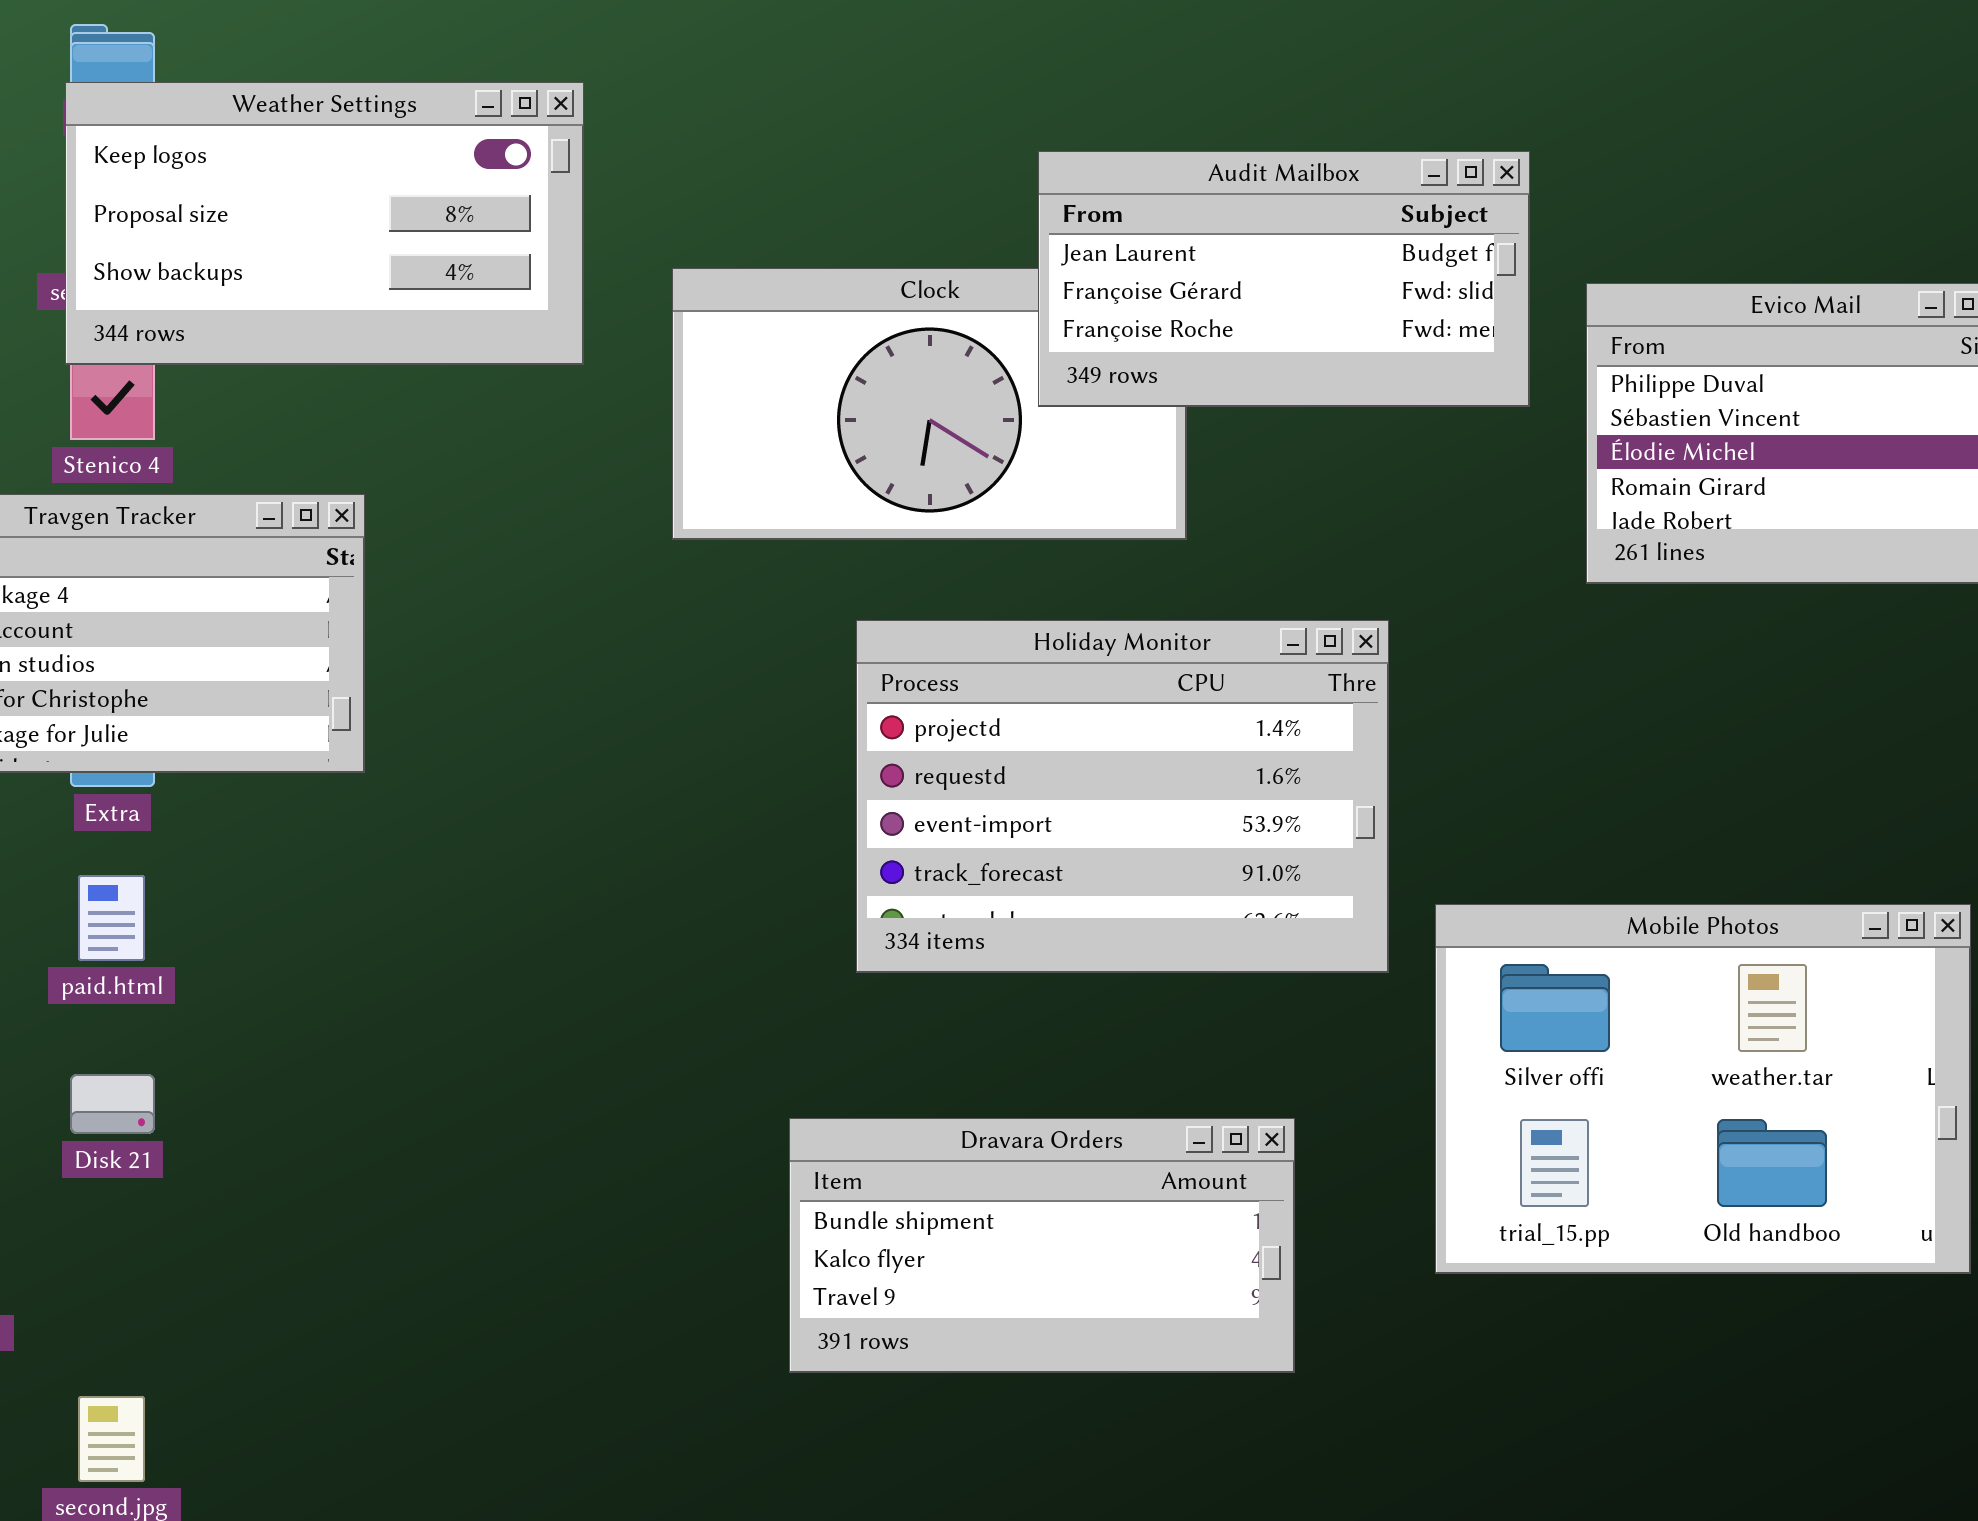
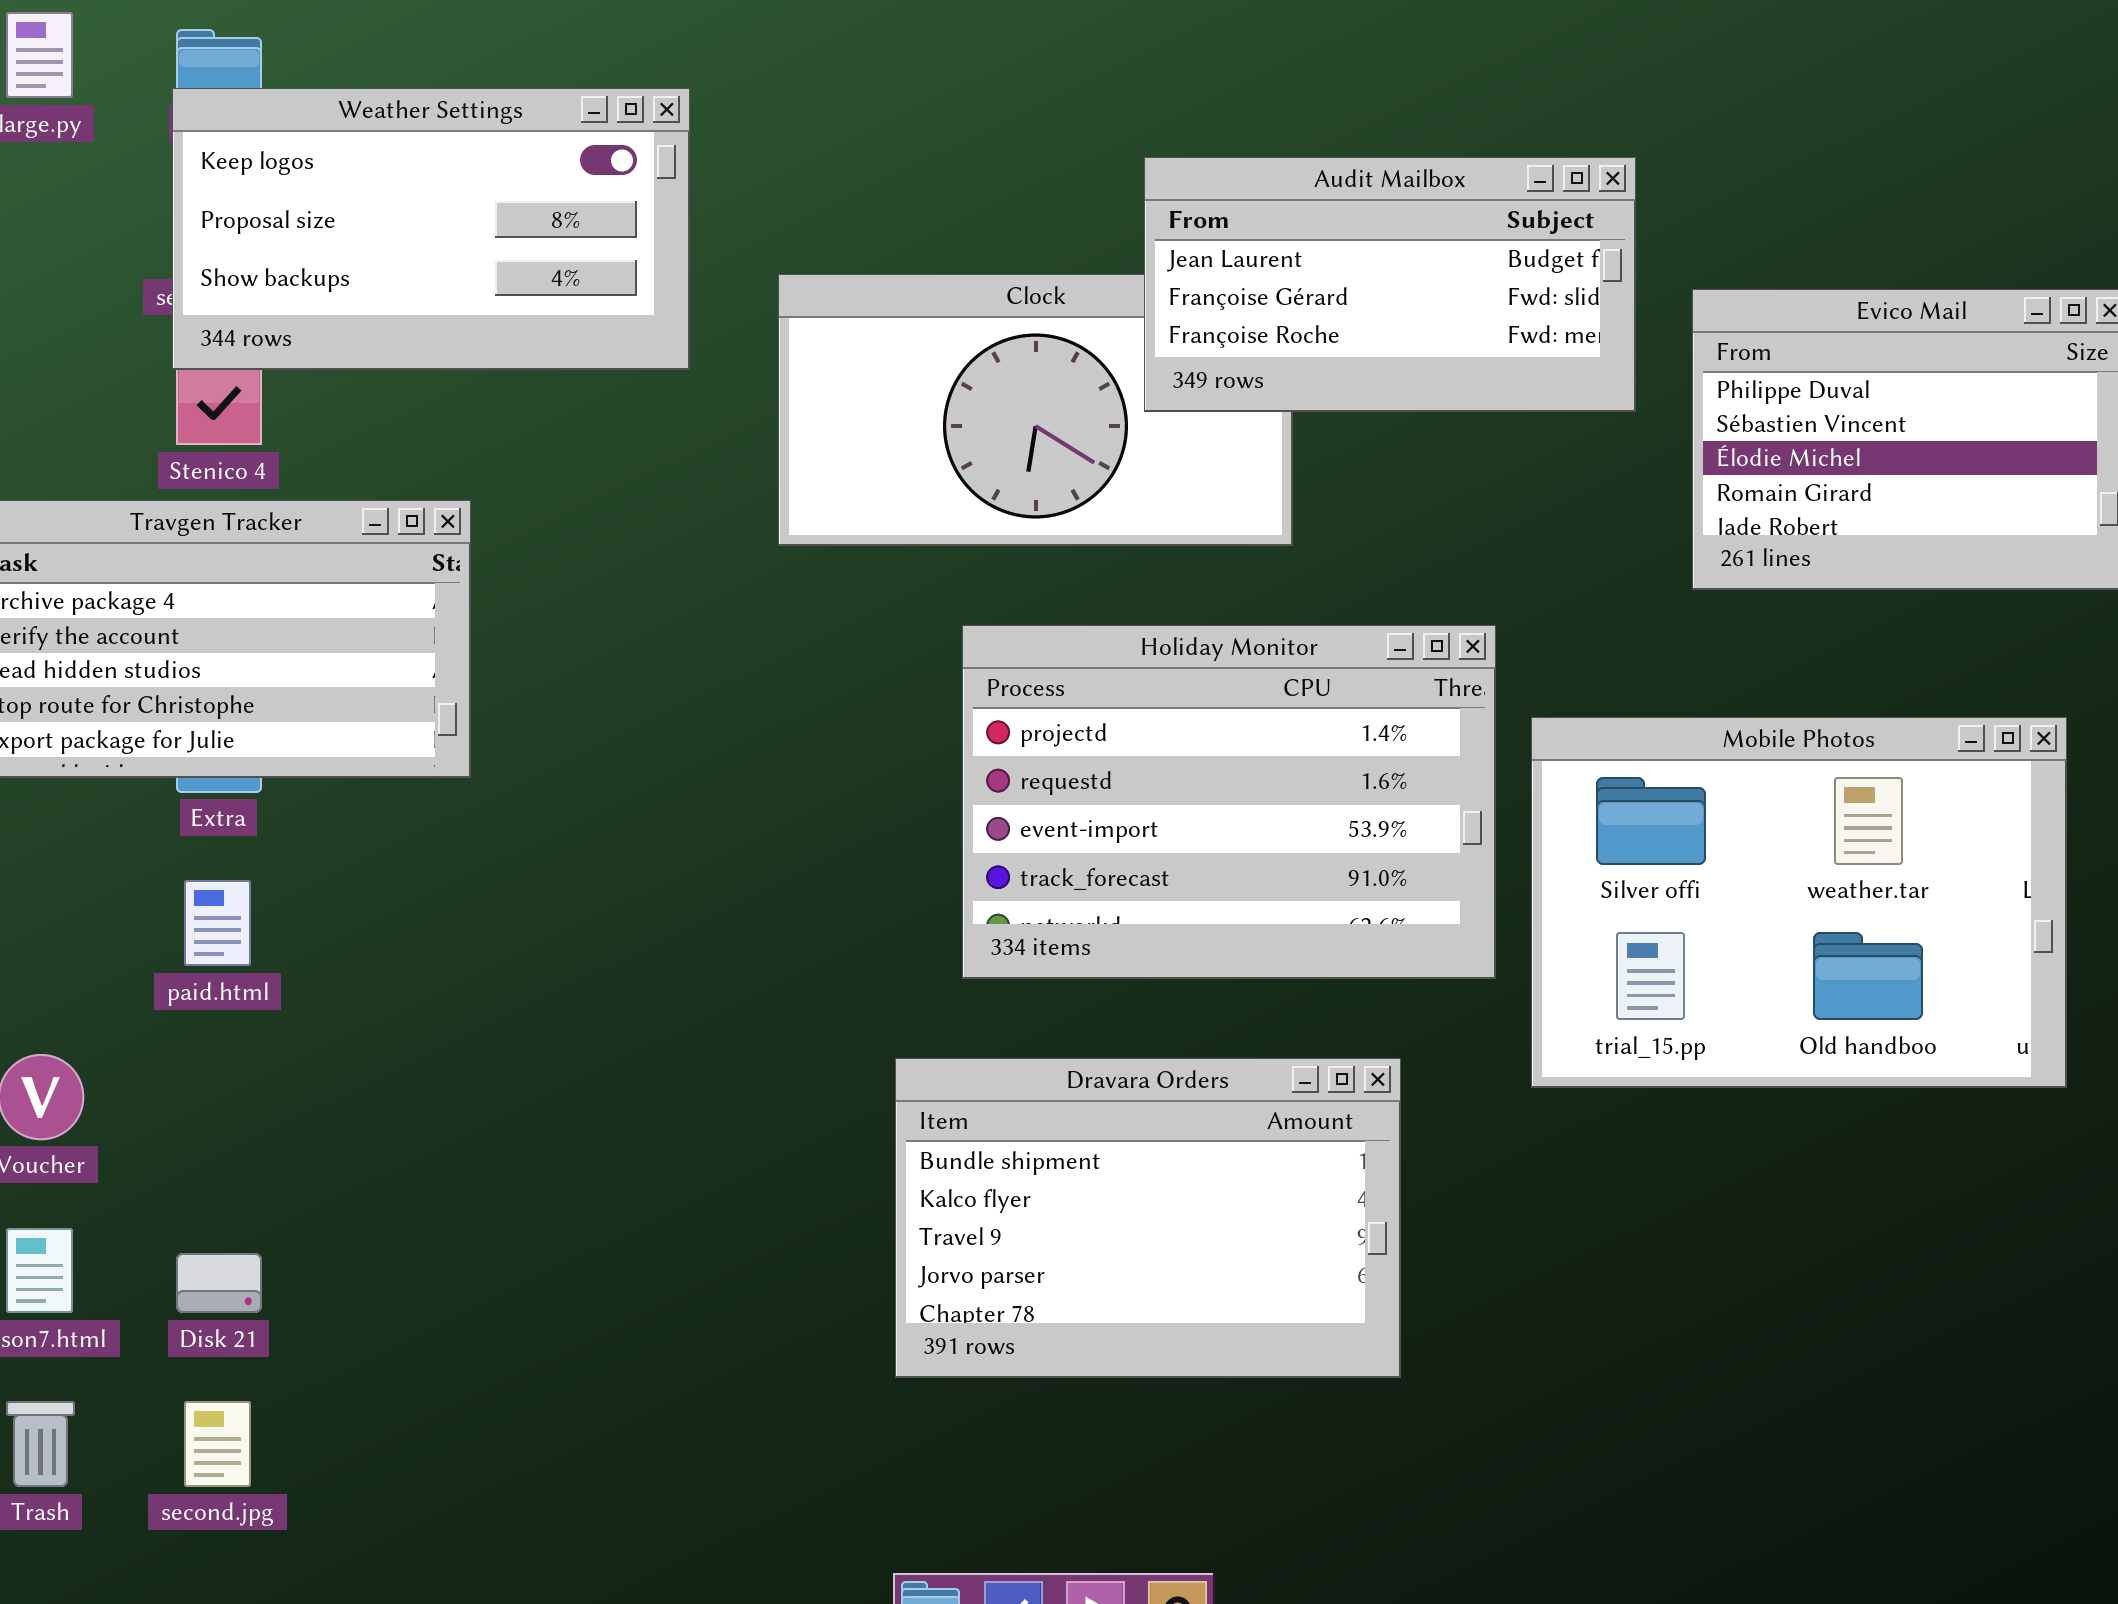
Mobile Photos: [1435,904,1971,1274] -> [1531,717,2067,1088], moved
Disk 21: [70,1074,155,1134] -> [176,1253,262,1313], moved
Dravara Orders: [789,1118,1295,1373] -> [895,1058,1401,1378], resized

